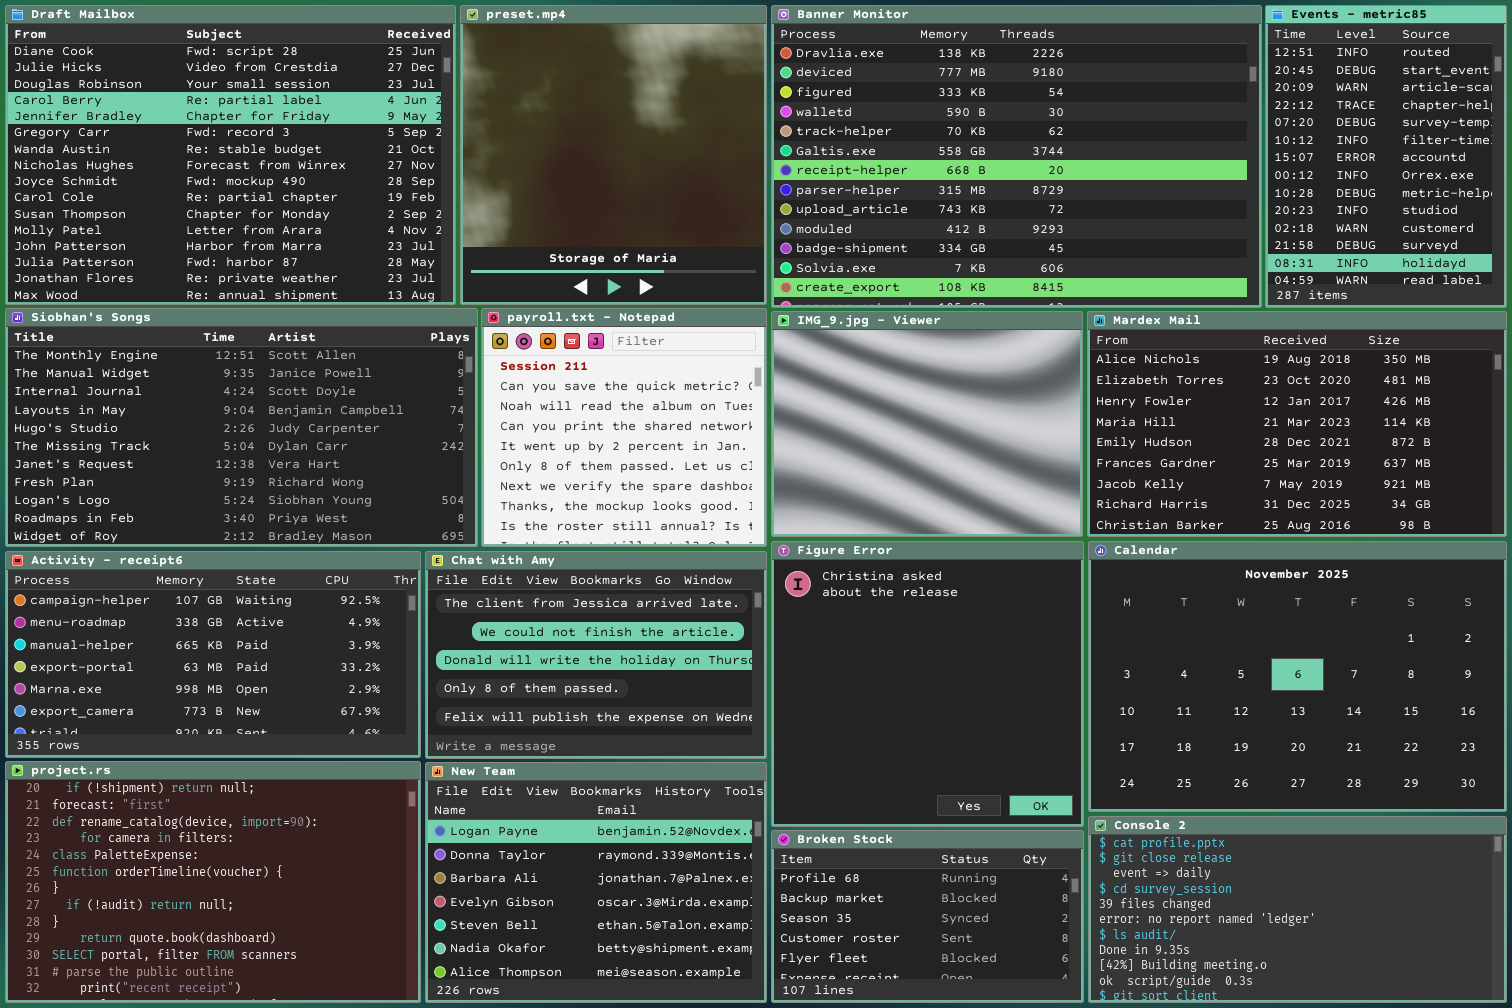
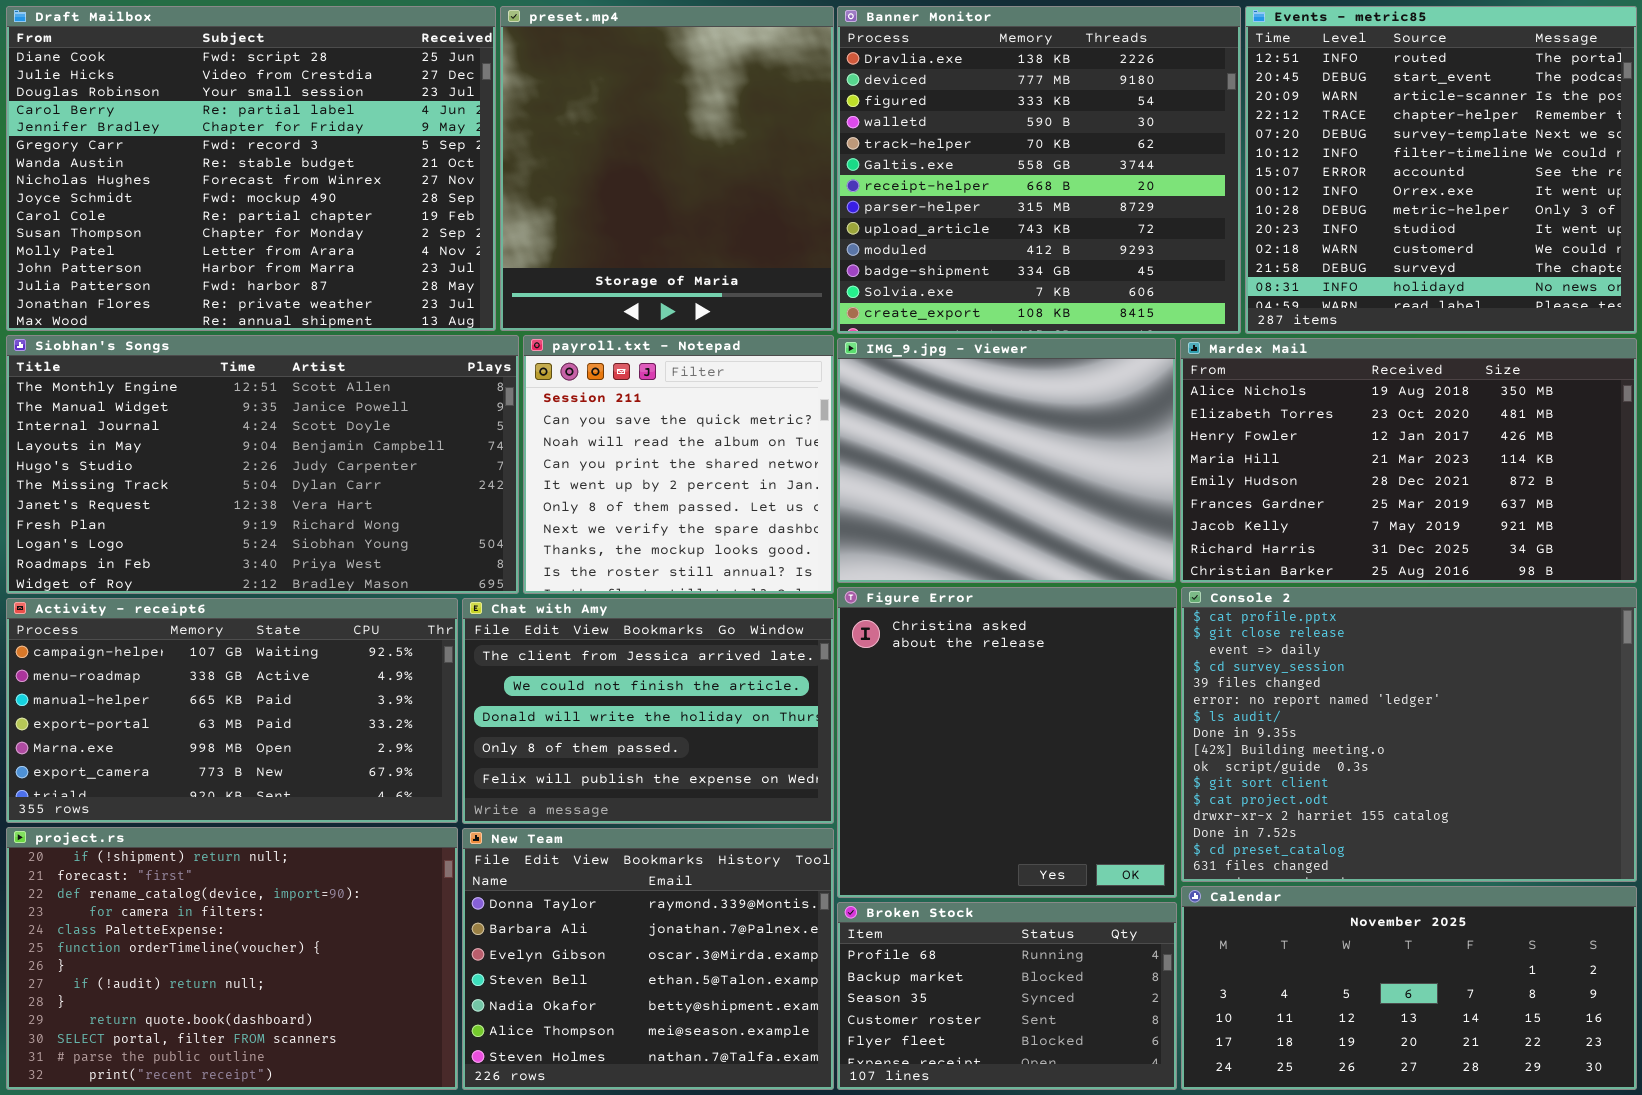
Banner Monitor: [771,5,1262,308] -> [837,6,1241,334], resized
Events - metric85: [1265,5,1507,308] -> [1245,6,1637,334], resized
Calendar: [1088,541,1507,812] -> [1181,886,1637,1090], moved, resized
New Team: [425,762,767,1003] -> [462,828,834,1090], scrolled down 1 row
Console 2: [1088,816,1507,1003] -> [1181,587,1637,882], moved, resized

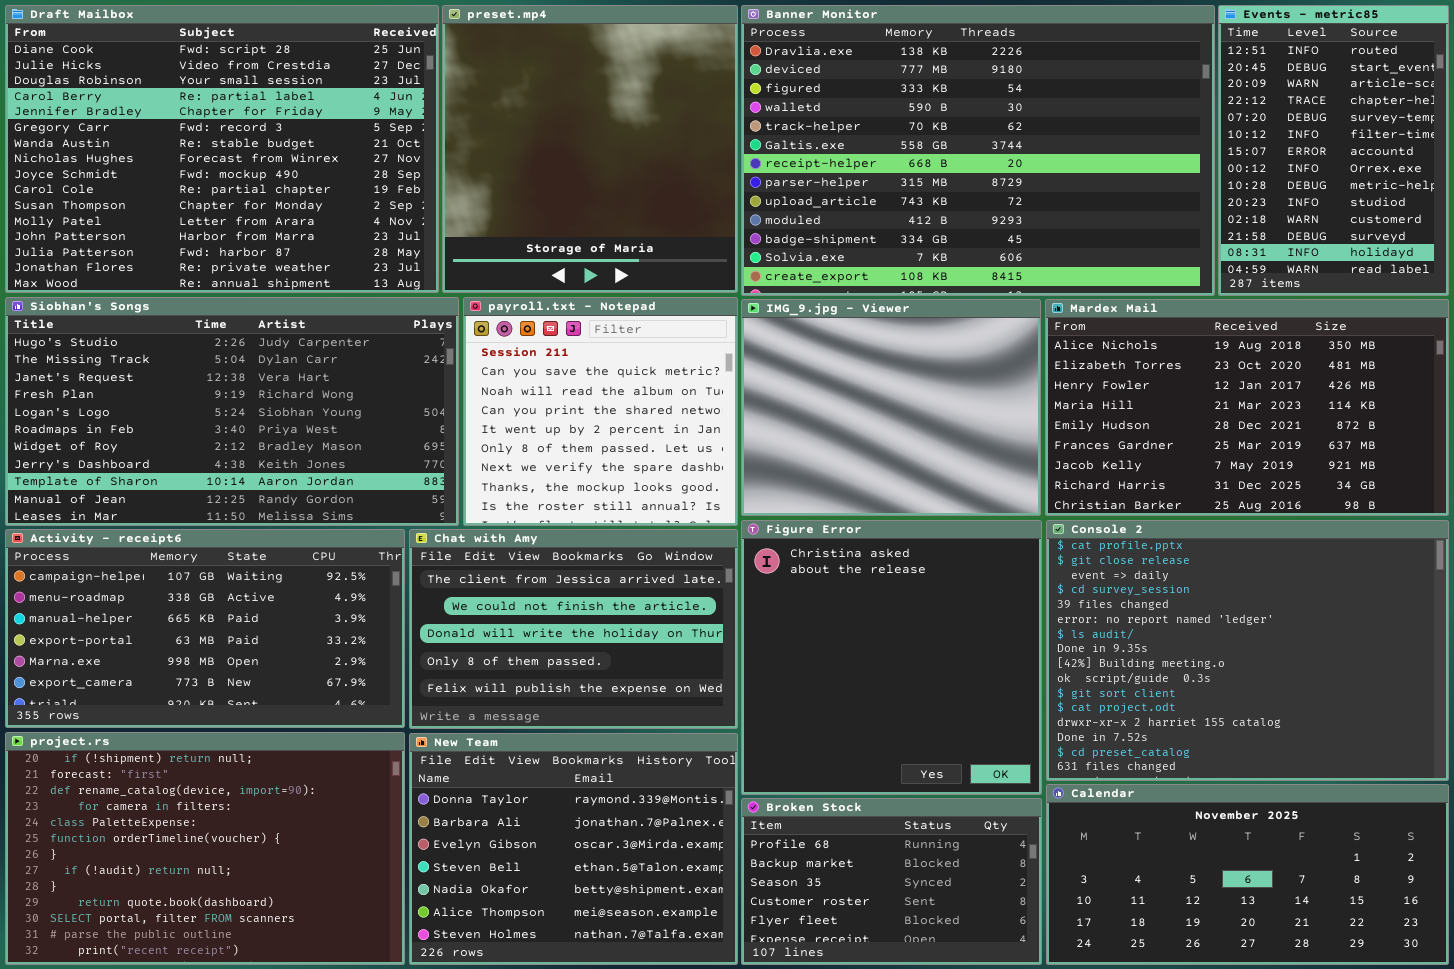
Banner Monitor: [837,6,1241,334] -> [741,5,1215,296], resized
Events - metric85: [1245,6,1637,334] -> [1218,5,1449,296], resized
Siobhan's Songs: [6,335,519,594] -> [5,297,459,526], scrolled down 4 rows

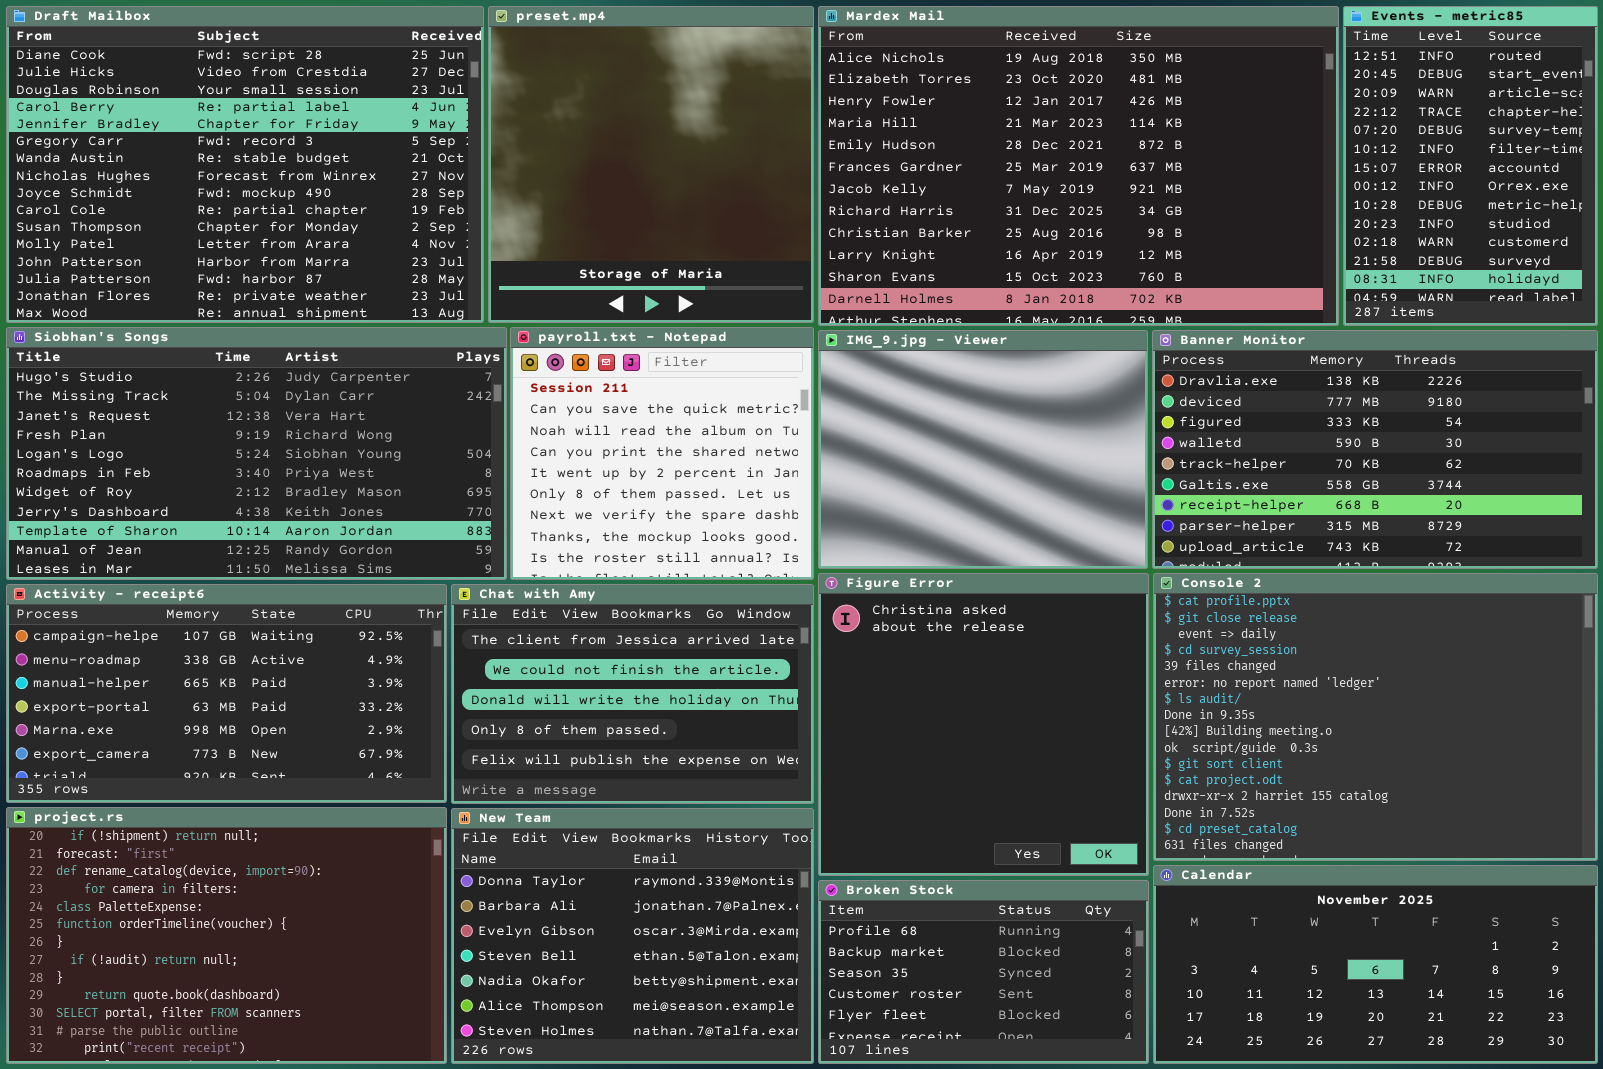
Banner Monitor: [741,5,1215,296] -> [1152,330,1598,569], moved, resized
Mardex Mail: [1045,299,1449,516] -> [818,6,1339,326], moved, resized

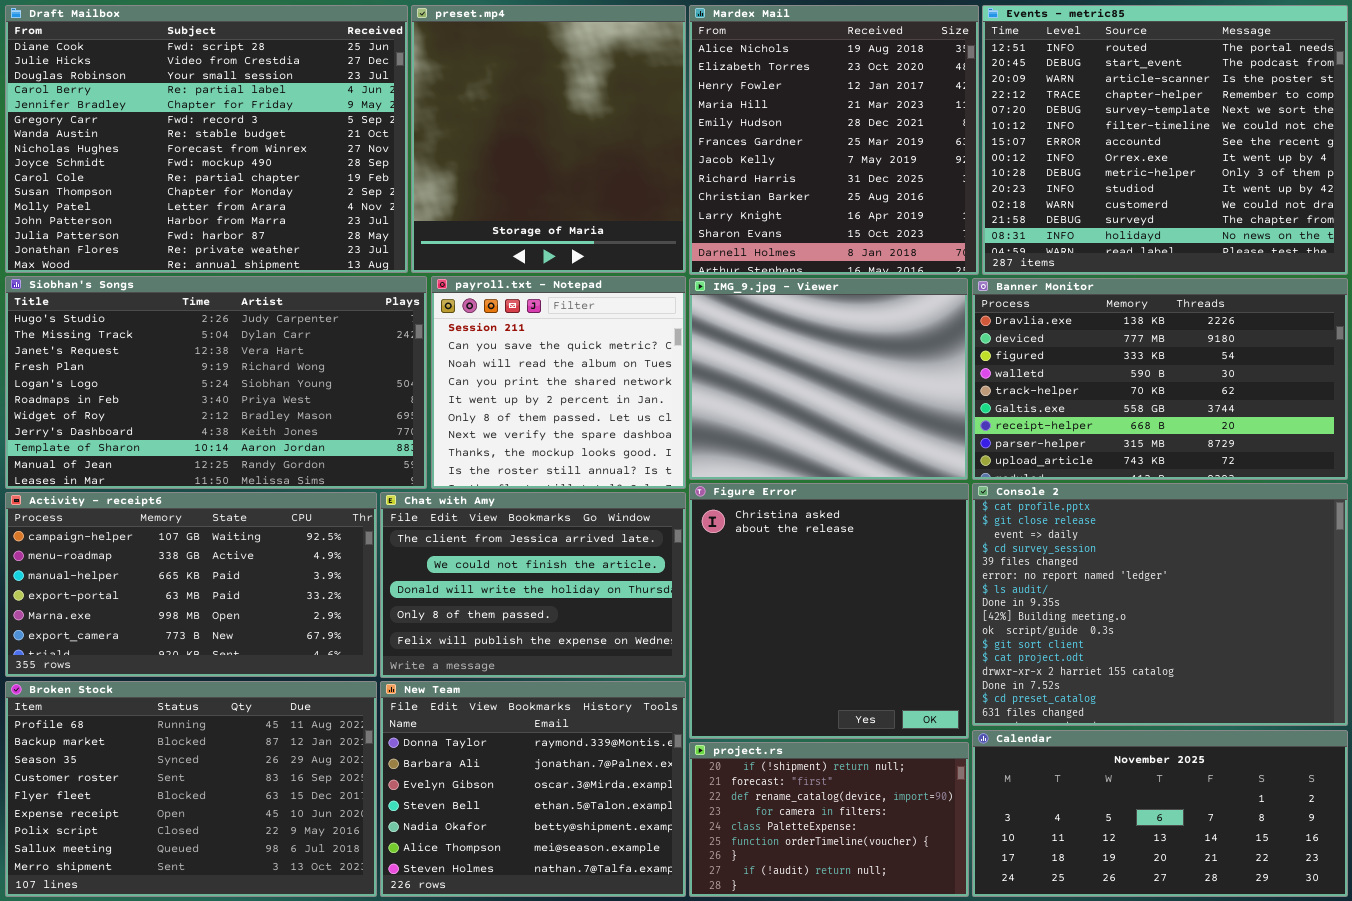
Mardex Mail: [818,6,1339,326] -> [689,5,979,275], resized
Events - metric85: [1343,6,1598,326] -> [982,5,1348,275], resized
project.rs: [6,807,447,1064] -> [689,742,969,897], moved, resized
Broken Stock: [818,880,1149,1064] -> [5,681,377,897], moved, resized

